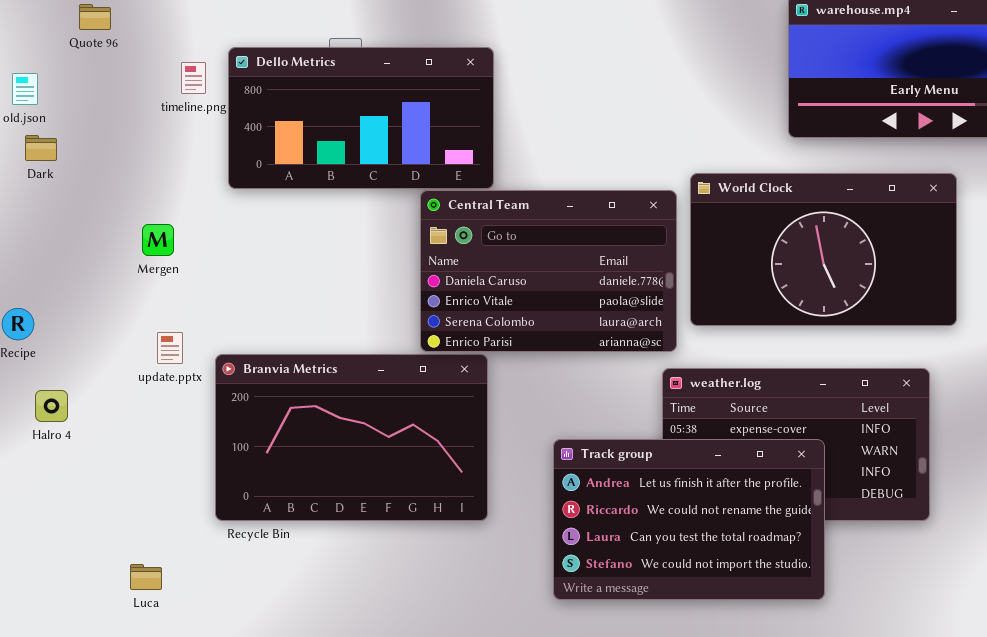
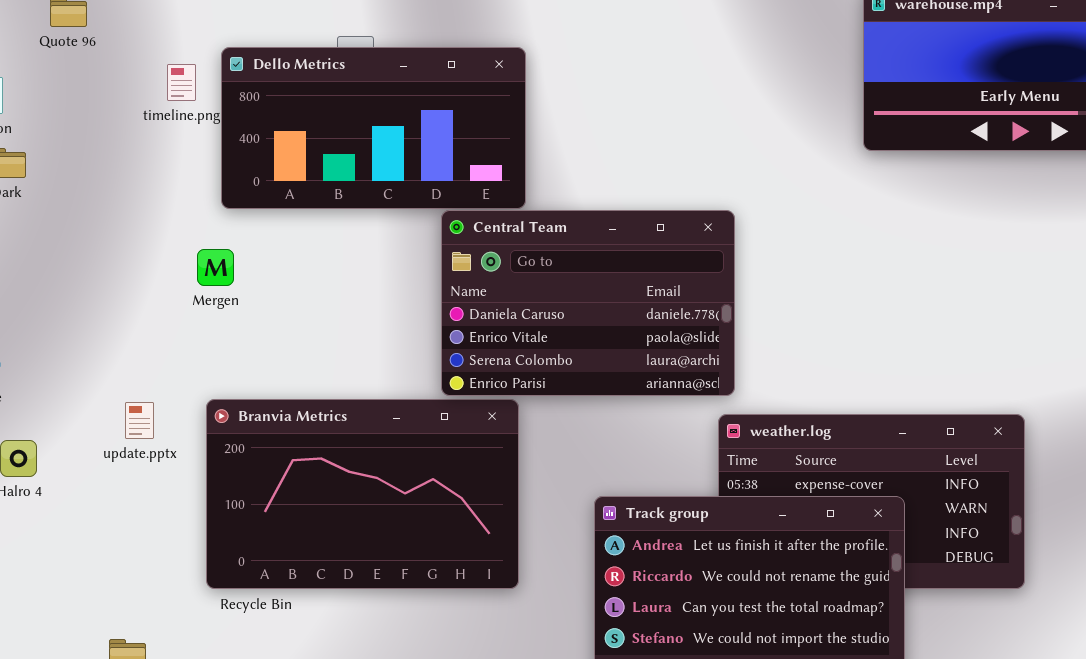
World Clock: [690,173,957,326] -> none, closed
Mergen: [142,224,174,256] -> [197,249,234,286], moved
update.pptx: [157,332,183,364] -> [125,402,154,439], moved

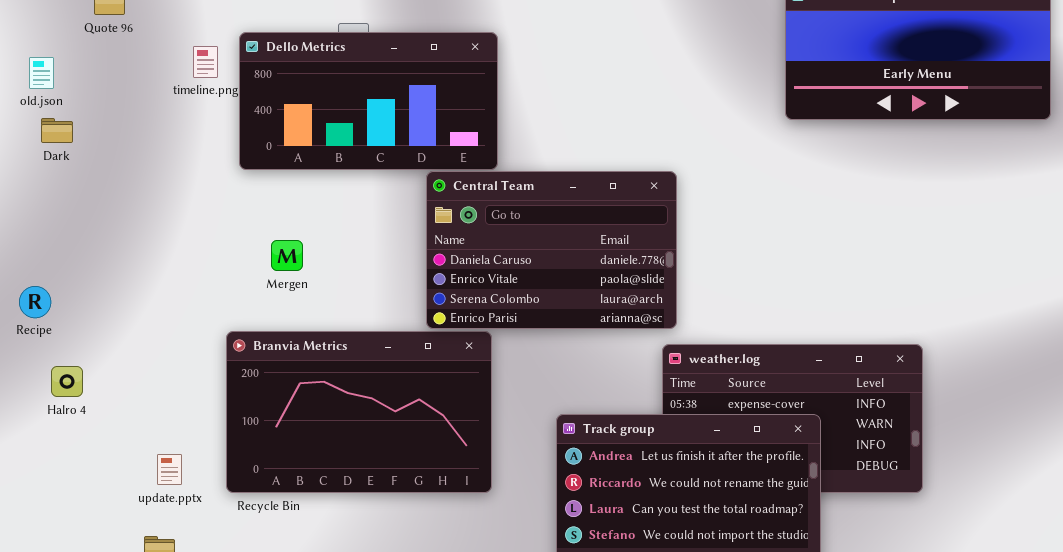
Mergen: [197,249,234,286] -> [271,240,303,271], moved
update.pptx: [125,402,154,439] -> [157,454,182,485], moved

